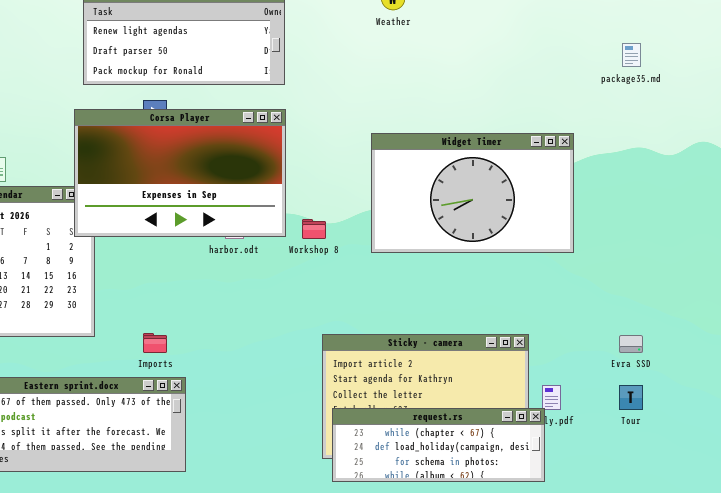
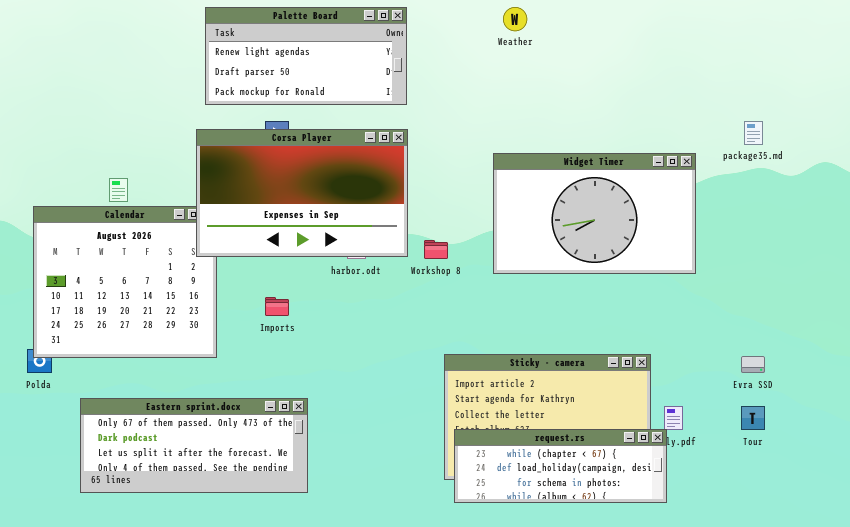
package35.md: [622,43,641,67] -> [744,121,763,145], moved
Imports: [143,333,167,353] -> [265,297,289,316], moved

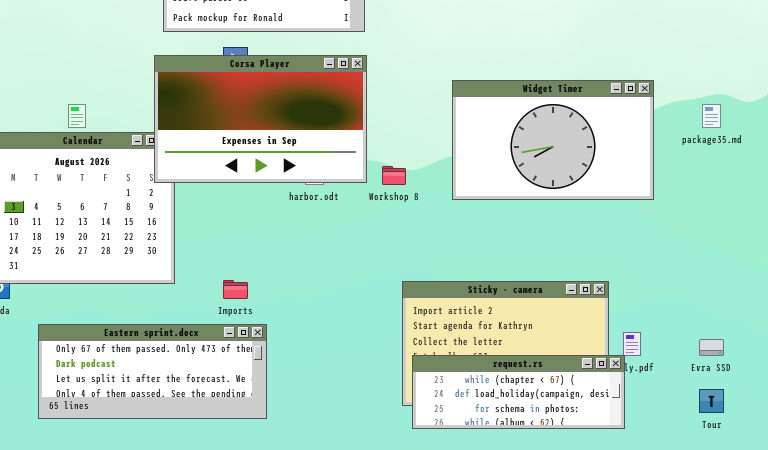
package35.md: [744,121,763,145] -> [702,104,721,128], moved
Imports: [265,297,289,316] -> [223,280,248,299], moved
Evra SSD: [741,356,765,373] -> [699,339,724,356], moved
Tour: [741,406,765,430] -> [699,389,724,413], moved

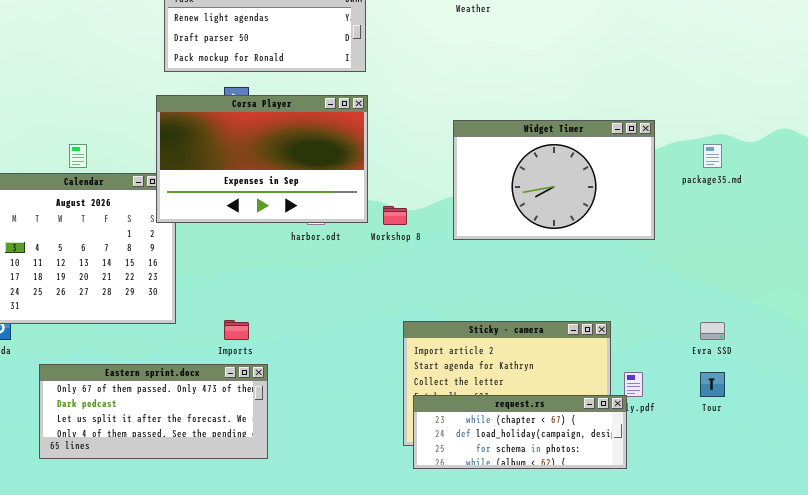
Evra SSD: [699,339,724,356] -> [700,322,725,340], moved
Tour: [699,389,724,413] -> [700,372,725,397], moved

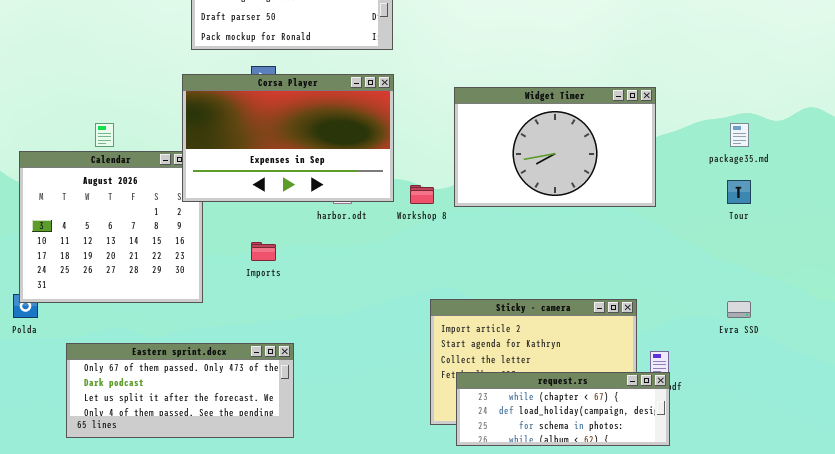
Widget Timer: [453,120,655,240] -> [454,87,656,207], moved
Imports: [224,320,249,340] -> [251,242,276,261], moved
Tour: [700,372,725,397] -> [727,180,751,204], moved
request.rs: [413,395,627,469] -> [456,372,670,446], moved

